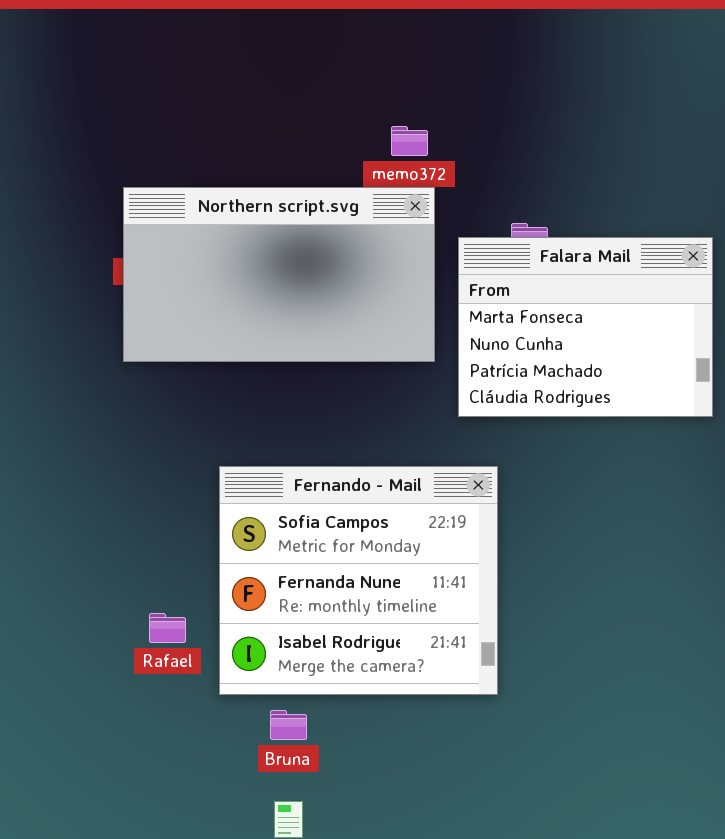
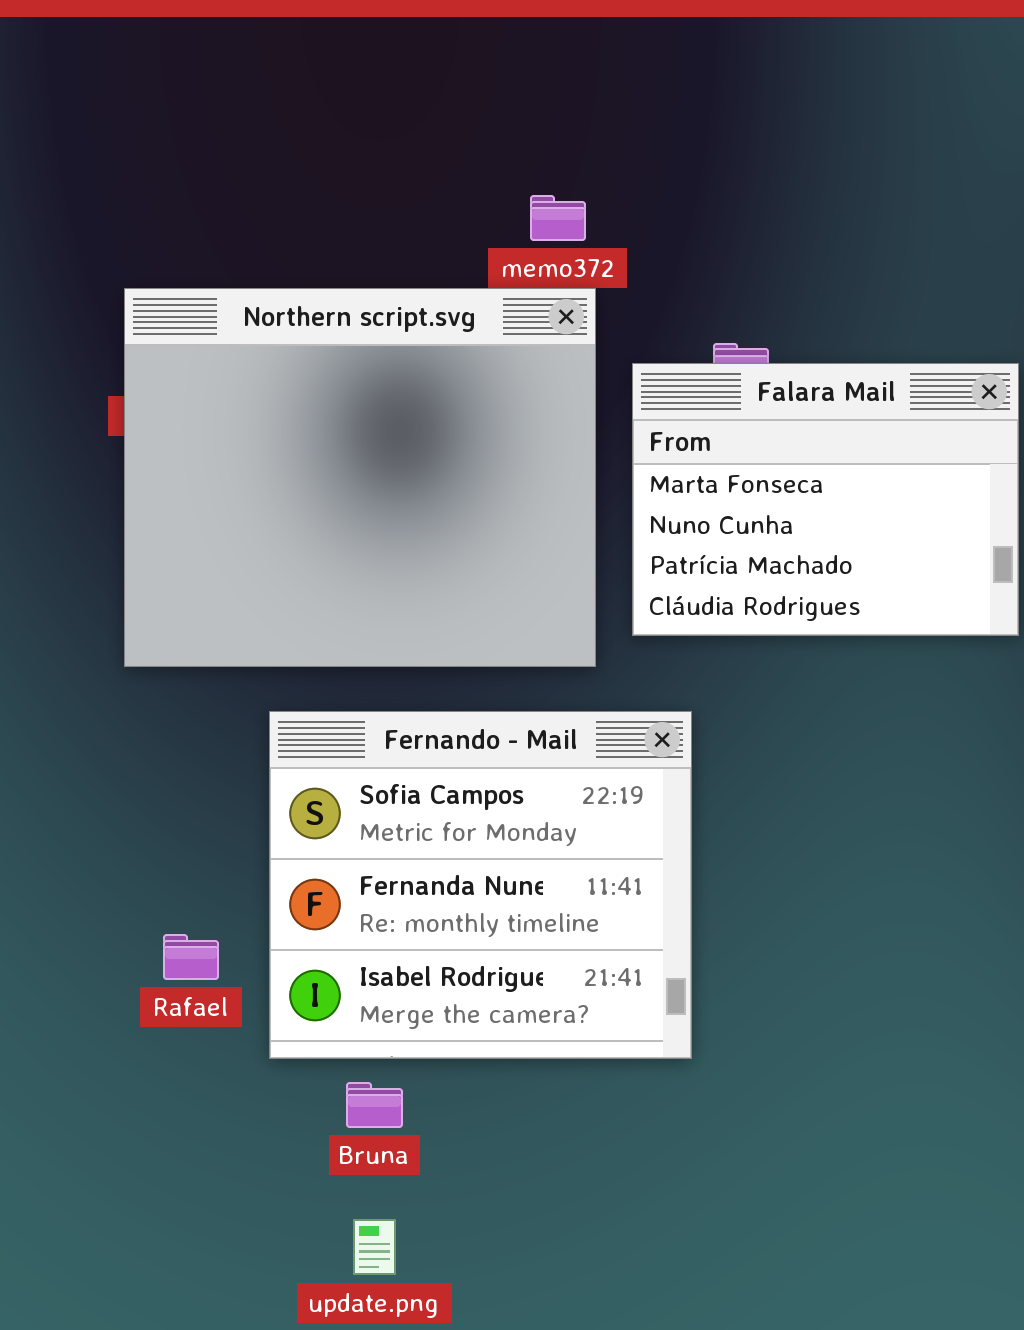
Northern script.svg: [123,187,435,362] -> [124,288,596,667], resized

